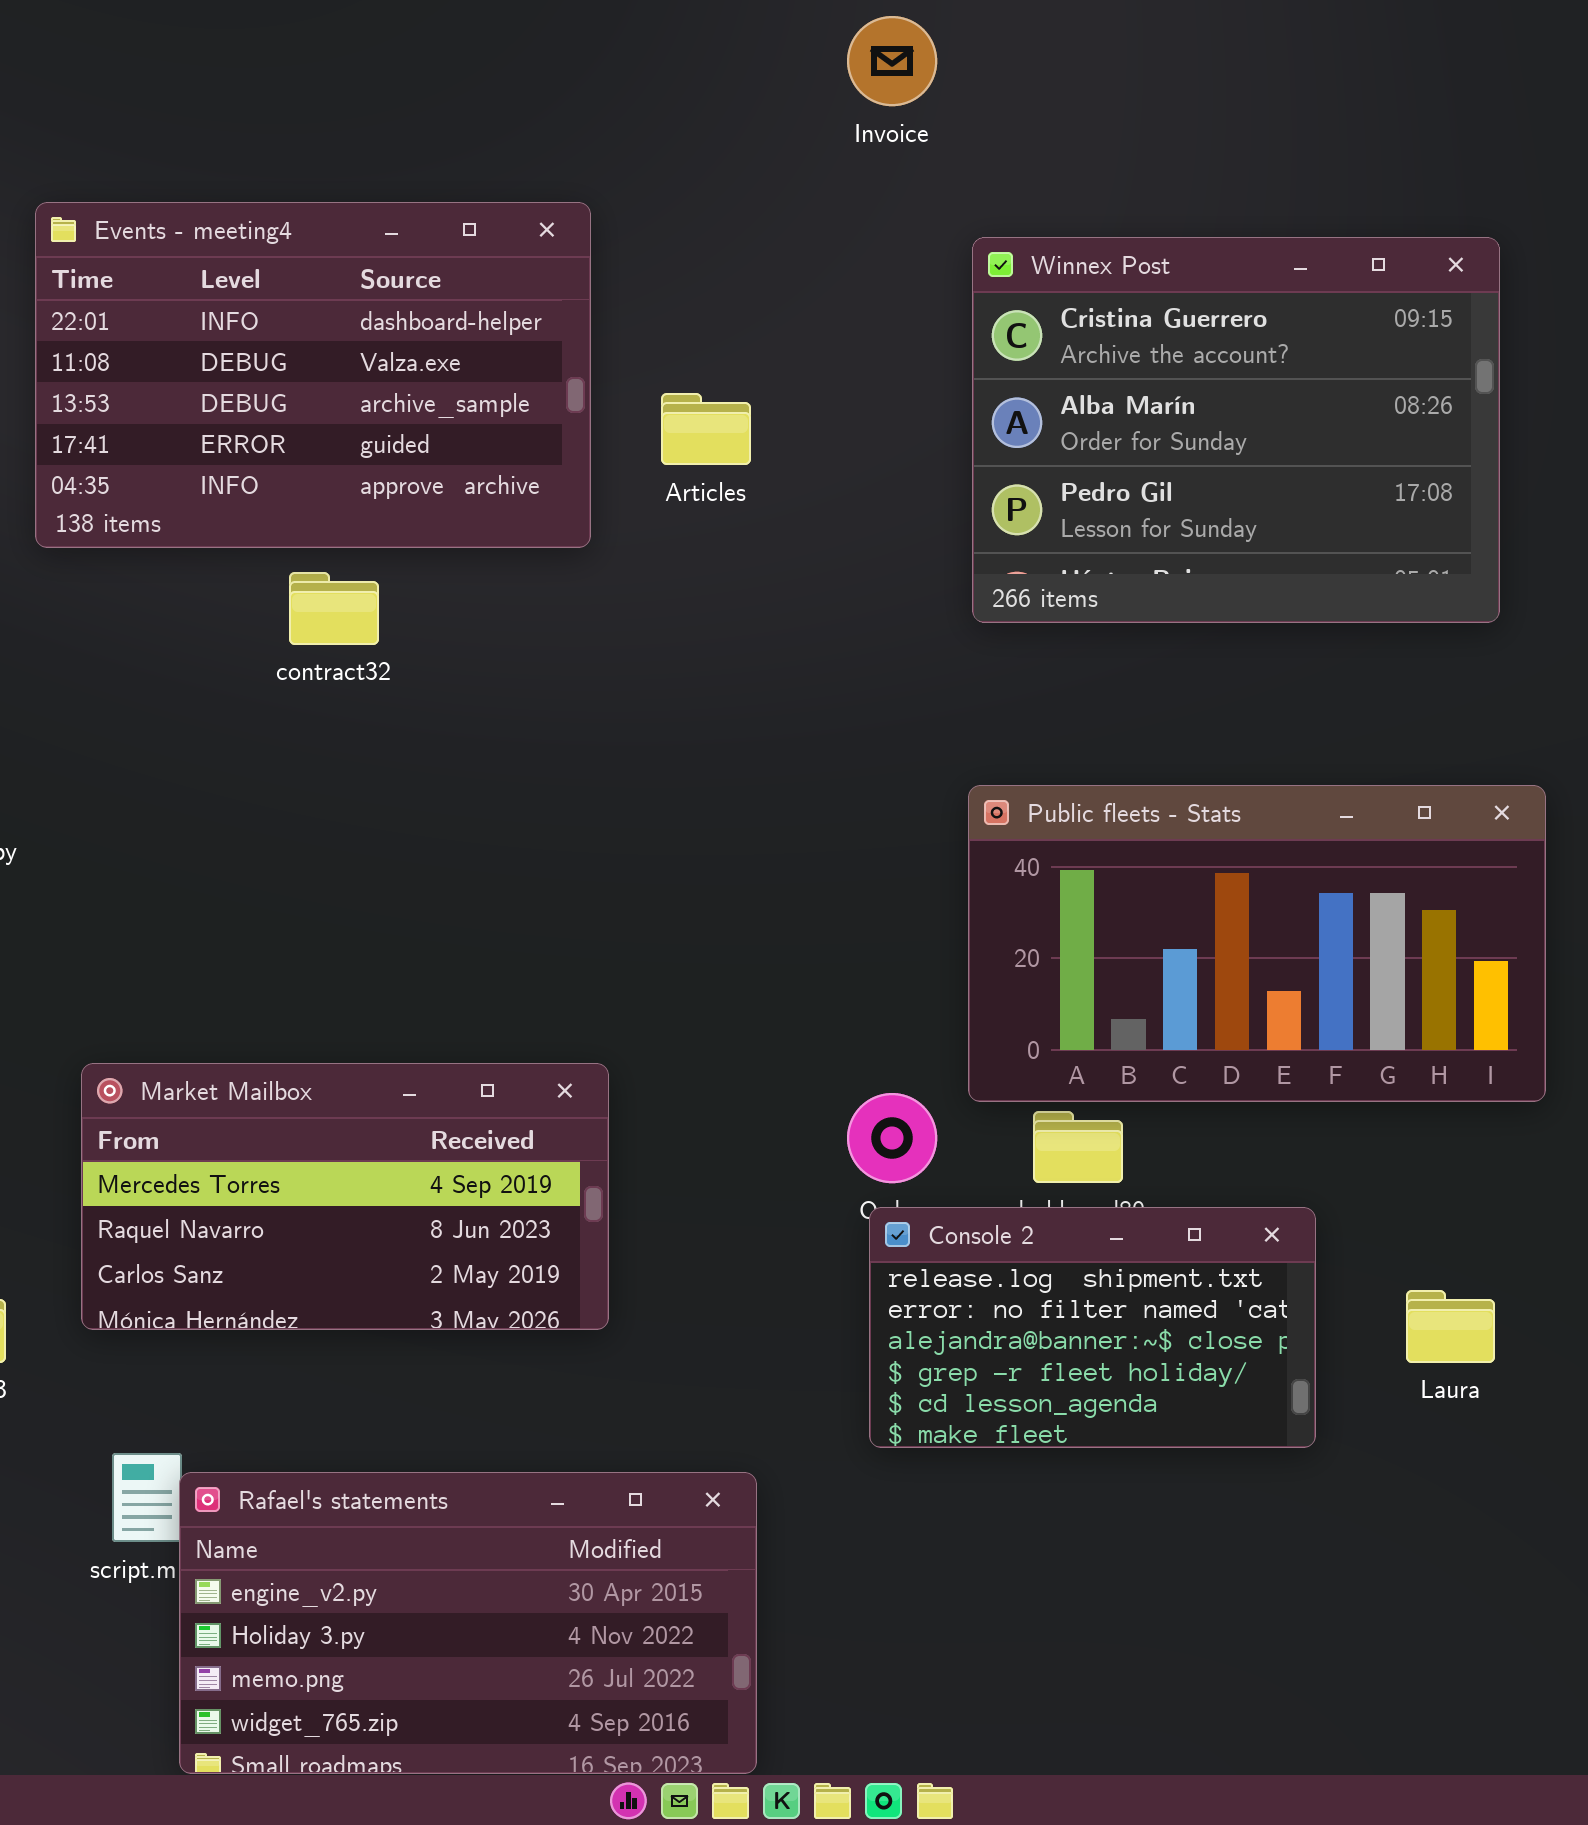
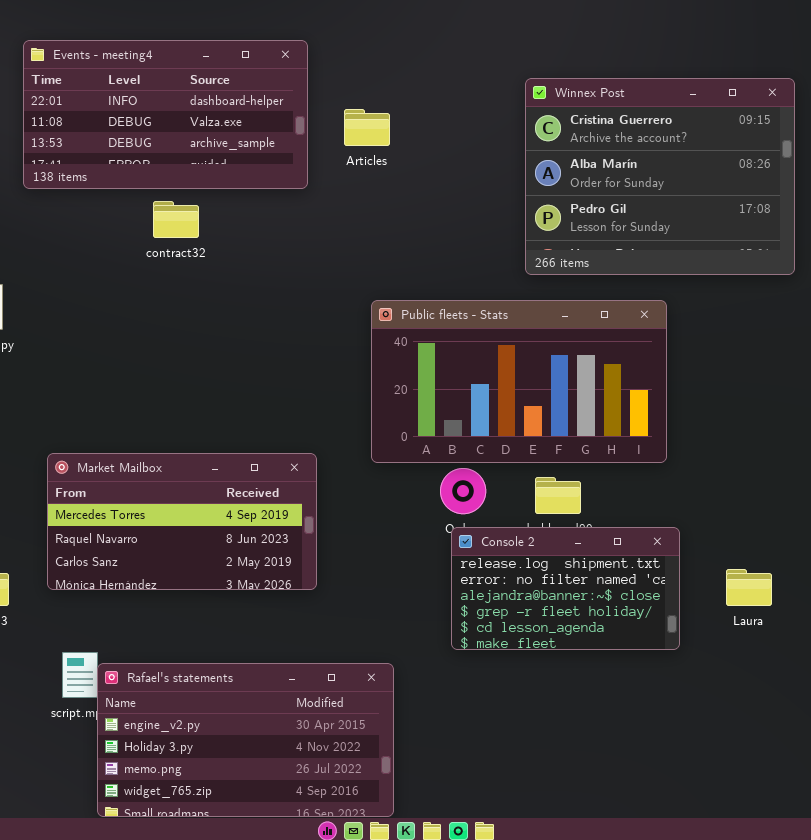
Events - meeting4: [35,202,591,548] -> [23,40,308,189], resized
Winnex Post: [972,237,1500,623] -> [525,78,795,275], moved
Public fleets - Stats: [968,785,1546,1102] -> [371,300,667,463], moved

